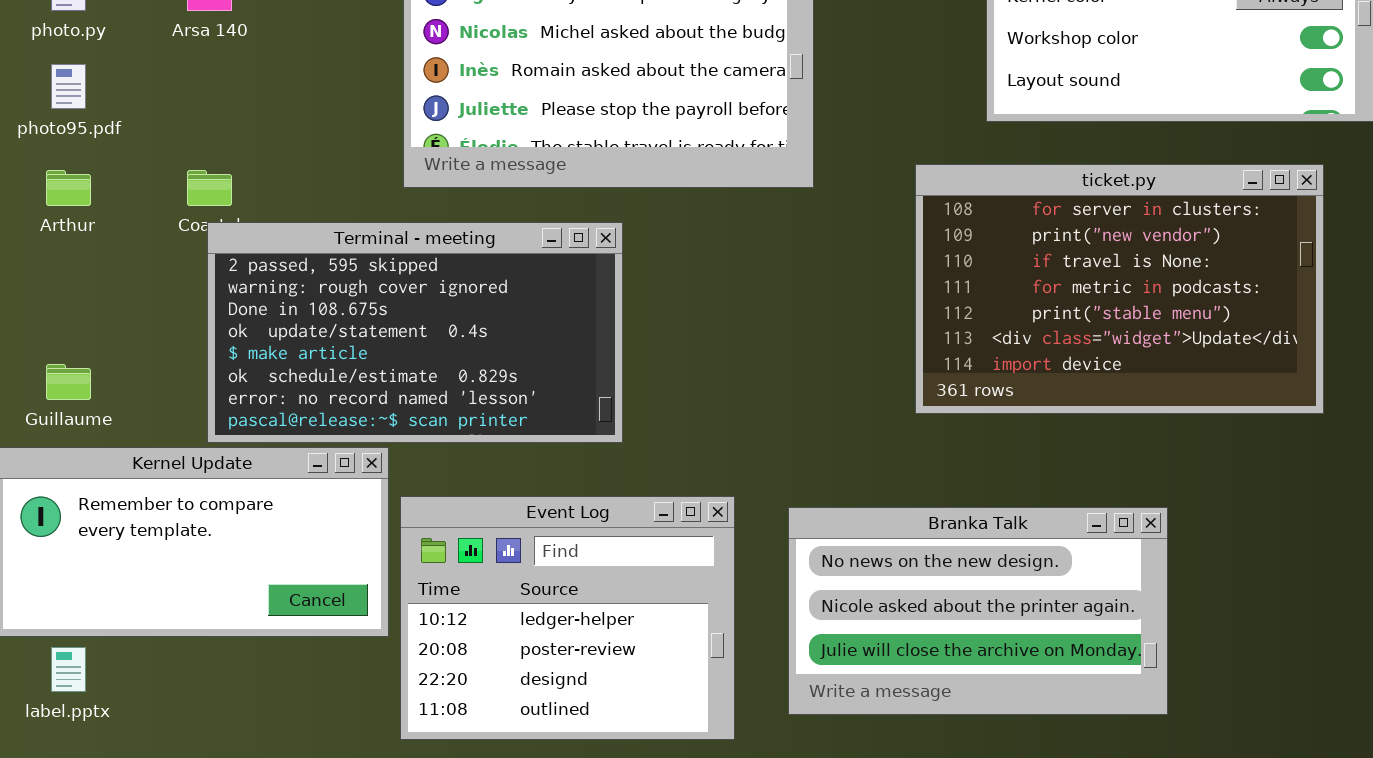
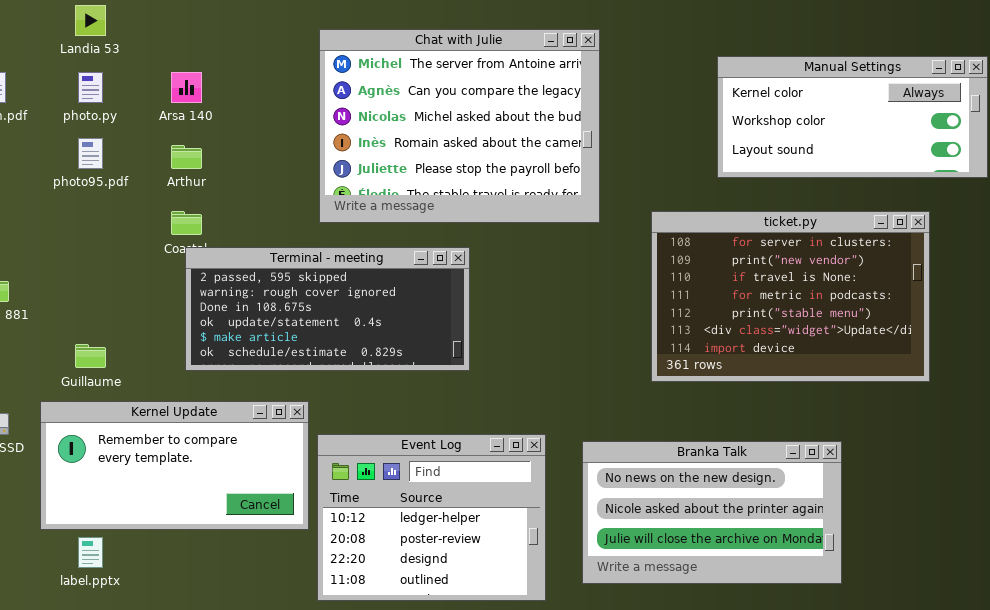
ticket.py: [915,164,1324,414] -> [651,211,930,382], moved
Arthur: [46,170,91,206] -> [171,145,202,169], moved
Terminal - meeting: [207,222,623,443] -> [185,247,470,371], resized

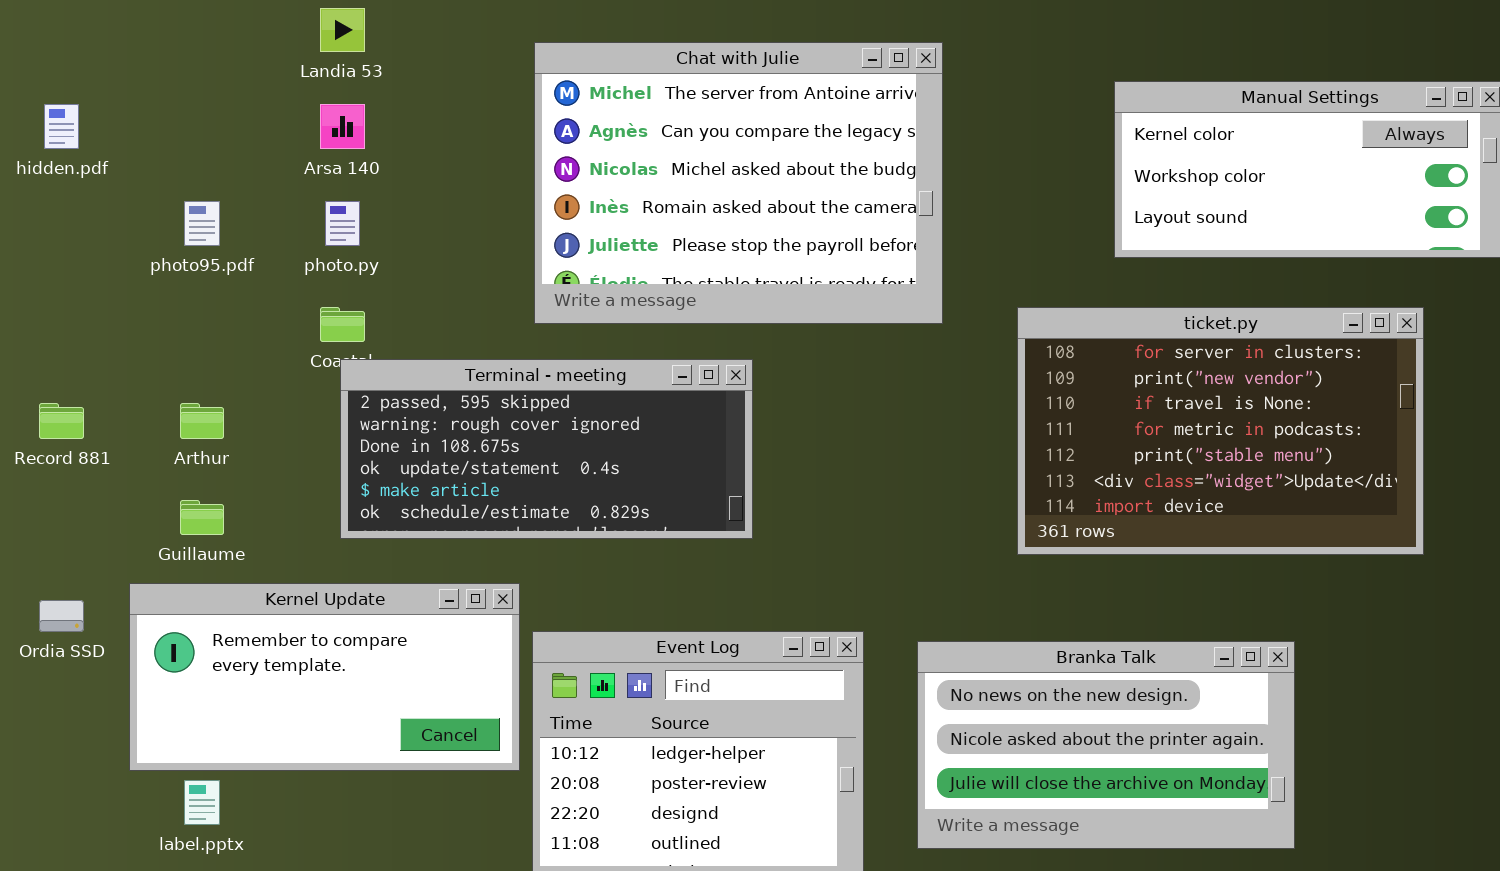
Landia 53: [75,5,106,36] -> [320,8,365,52], moved
photo.py: [78,72,103,103] -> [325,201,360,246], moved
Arthur: [171,145,202,169] -> [180,403,224,439], moved

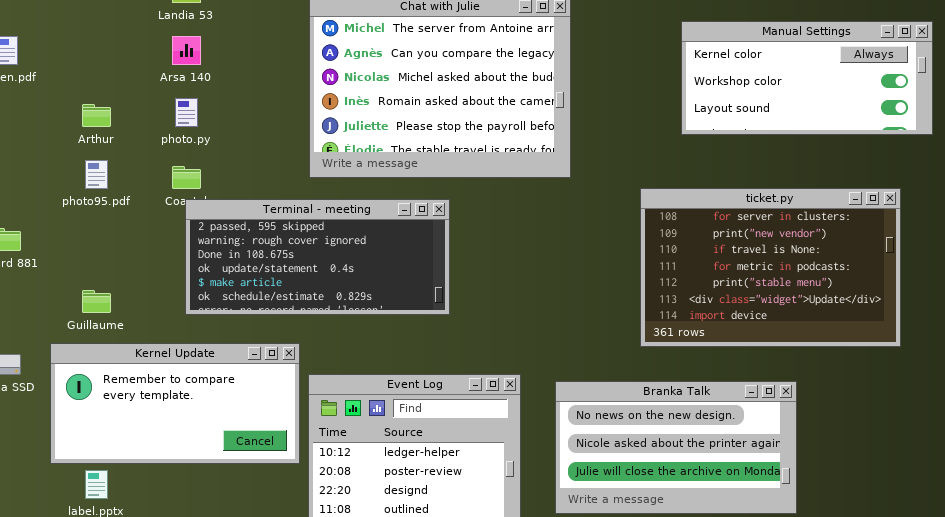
photo95.pdf: [184,201,220,246] -> [85,160,108,189], moved
ticket.py: [1017,307,1424,555] -> [640,188,901,347], moved
Arthur: [180,403,224,439] -> [82,104,111,127], moved

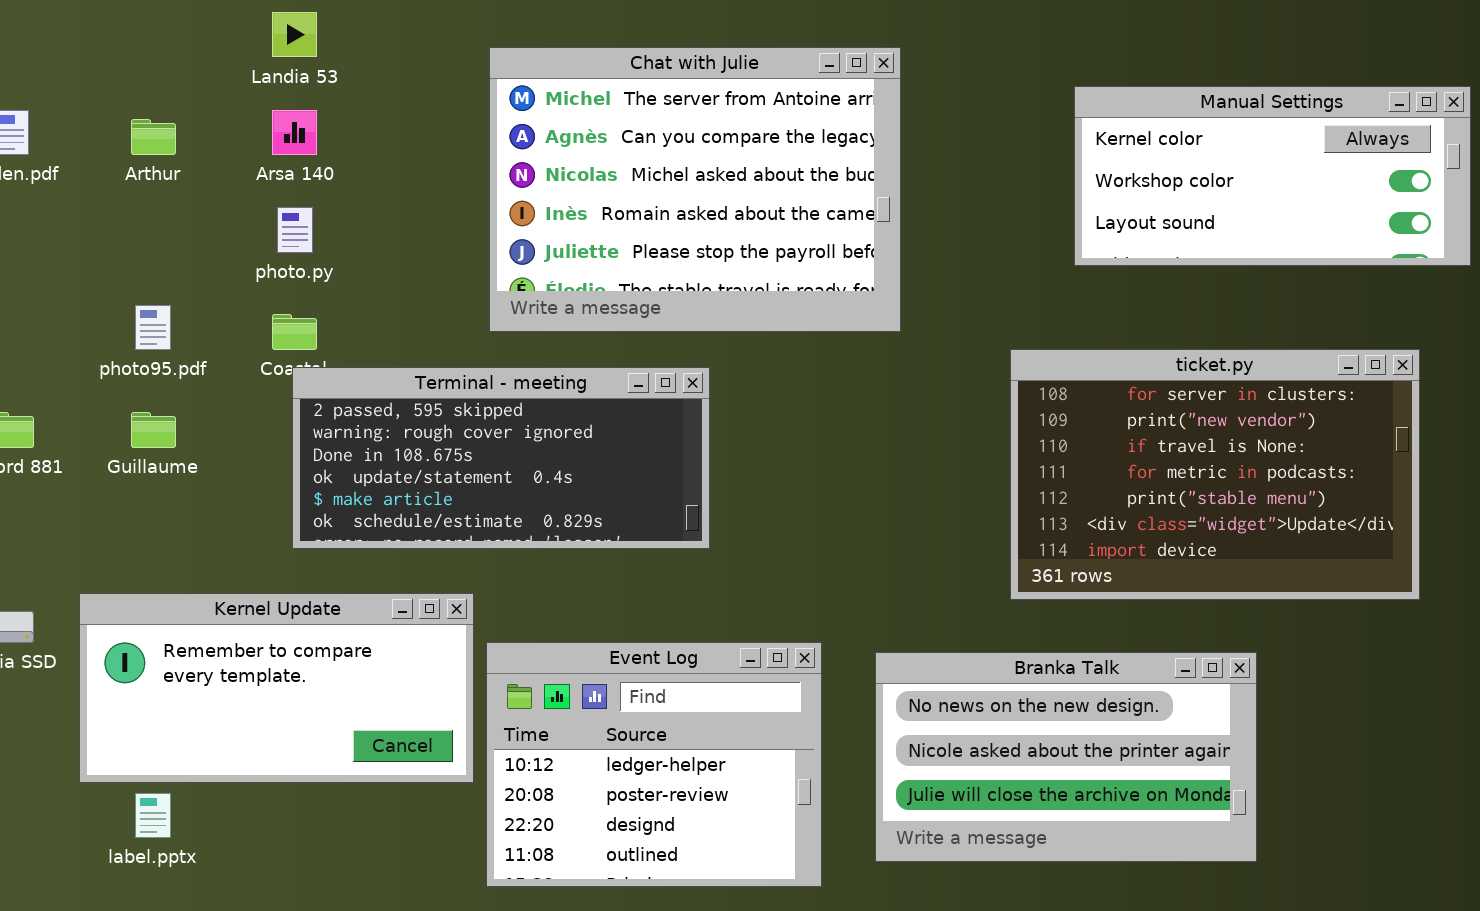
Arthur: [82,104,111,127] -> [131,119,176,155], moved
Guillaume: [82,290,111,313] -> [131,412,176,448], moved

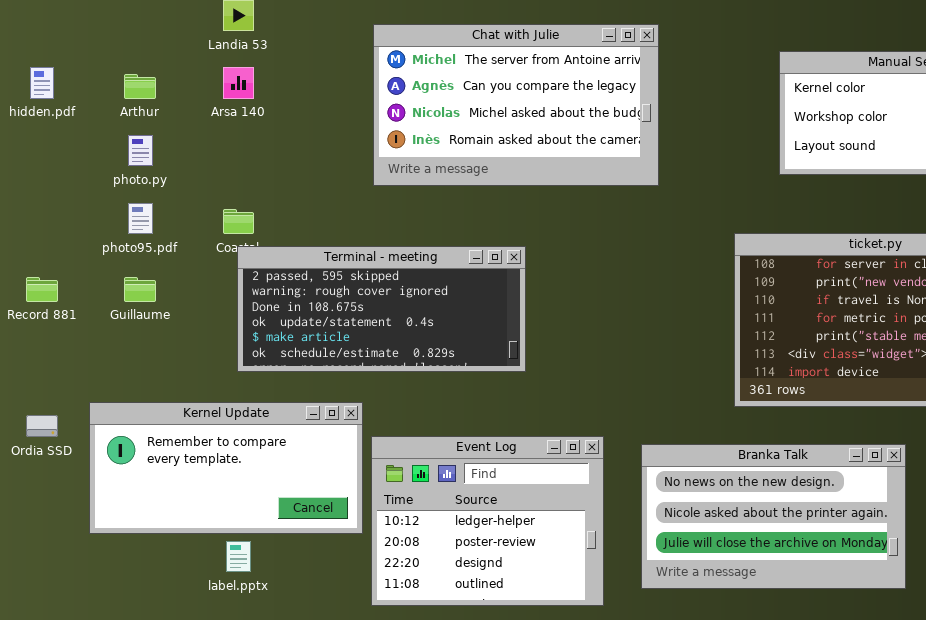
Chat with Julie: [489,47,901,332] -> [373,24,659,186], resized
photo.py: [277,207,313,253] -> [128,135,153,166], moved
label.pptx: [135,793,171,838] -> [226,541,251,572], moved

